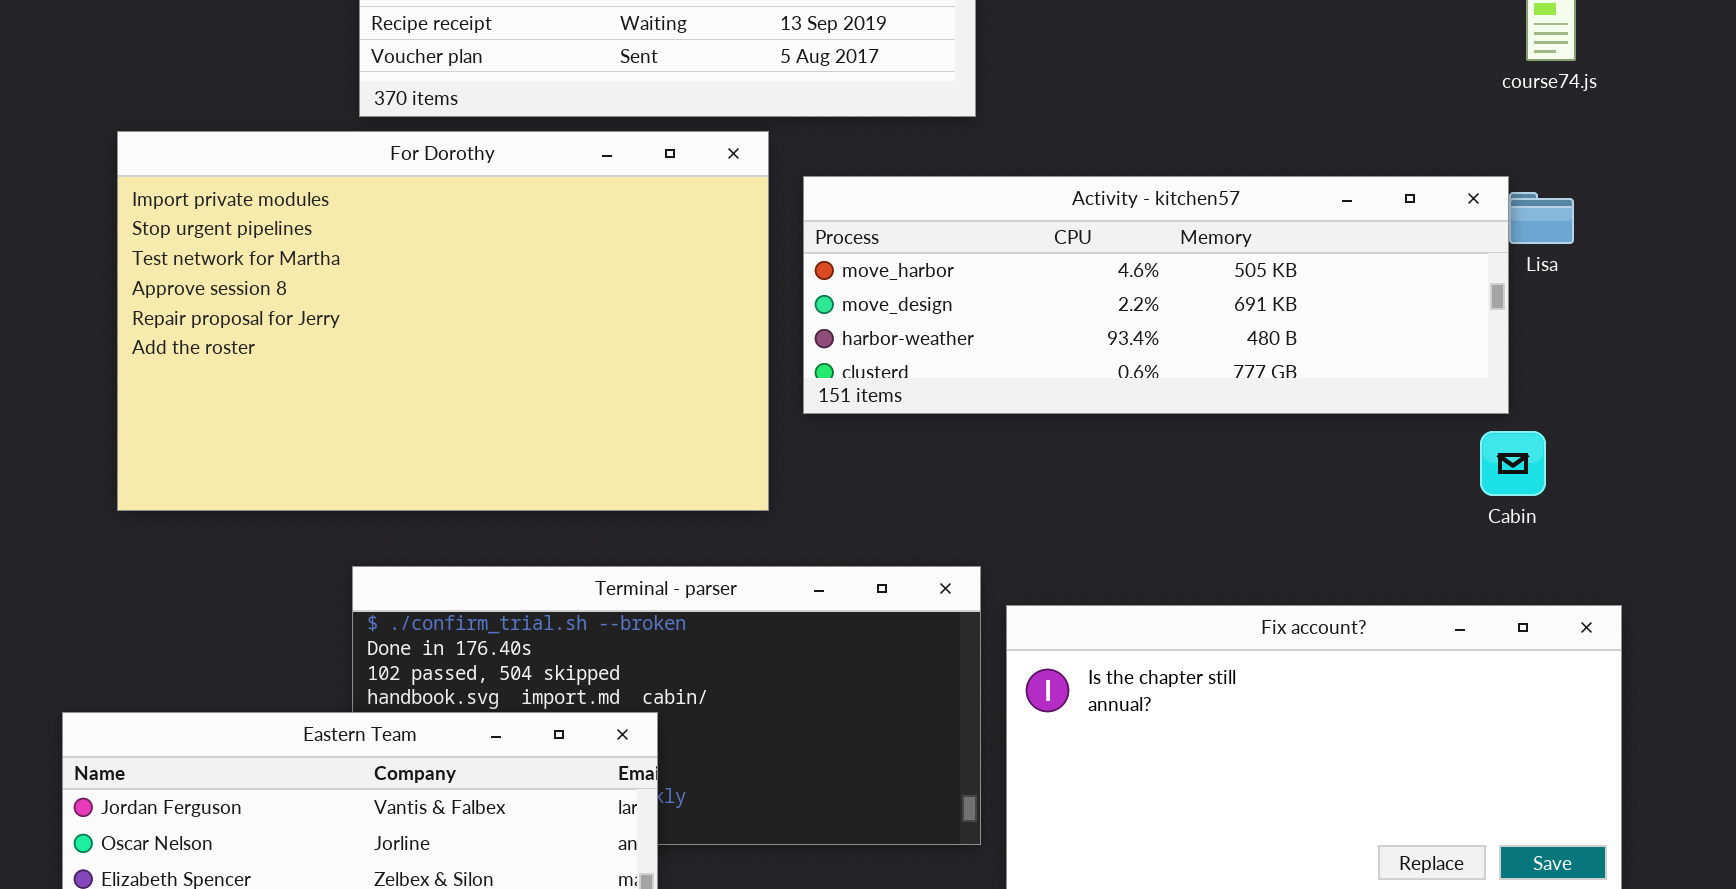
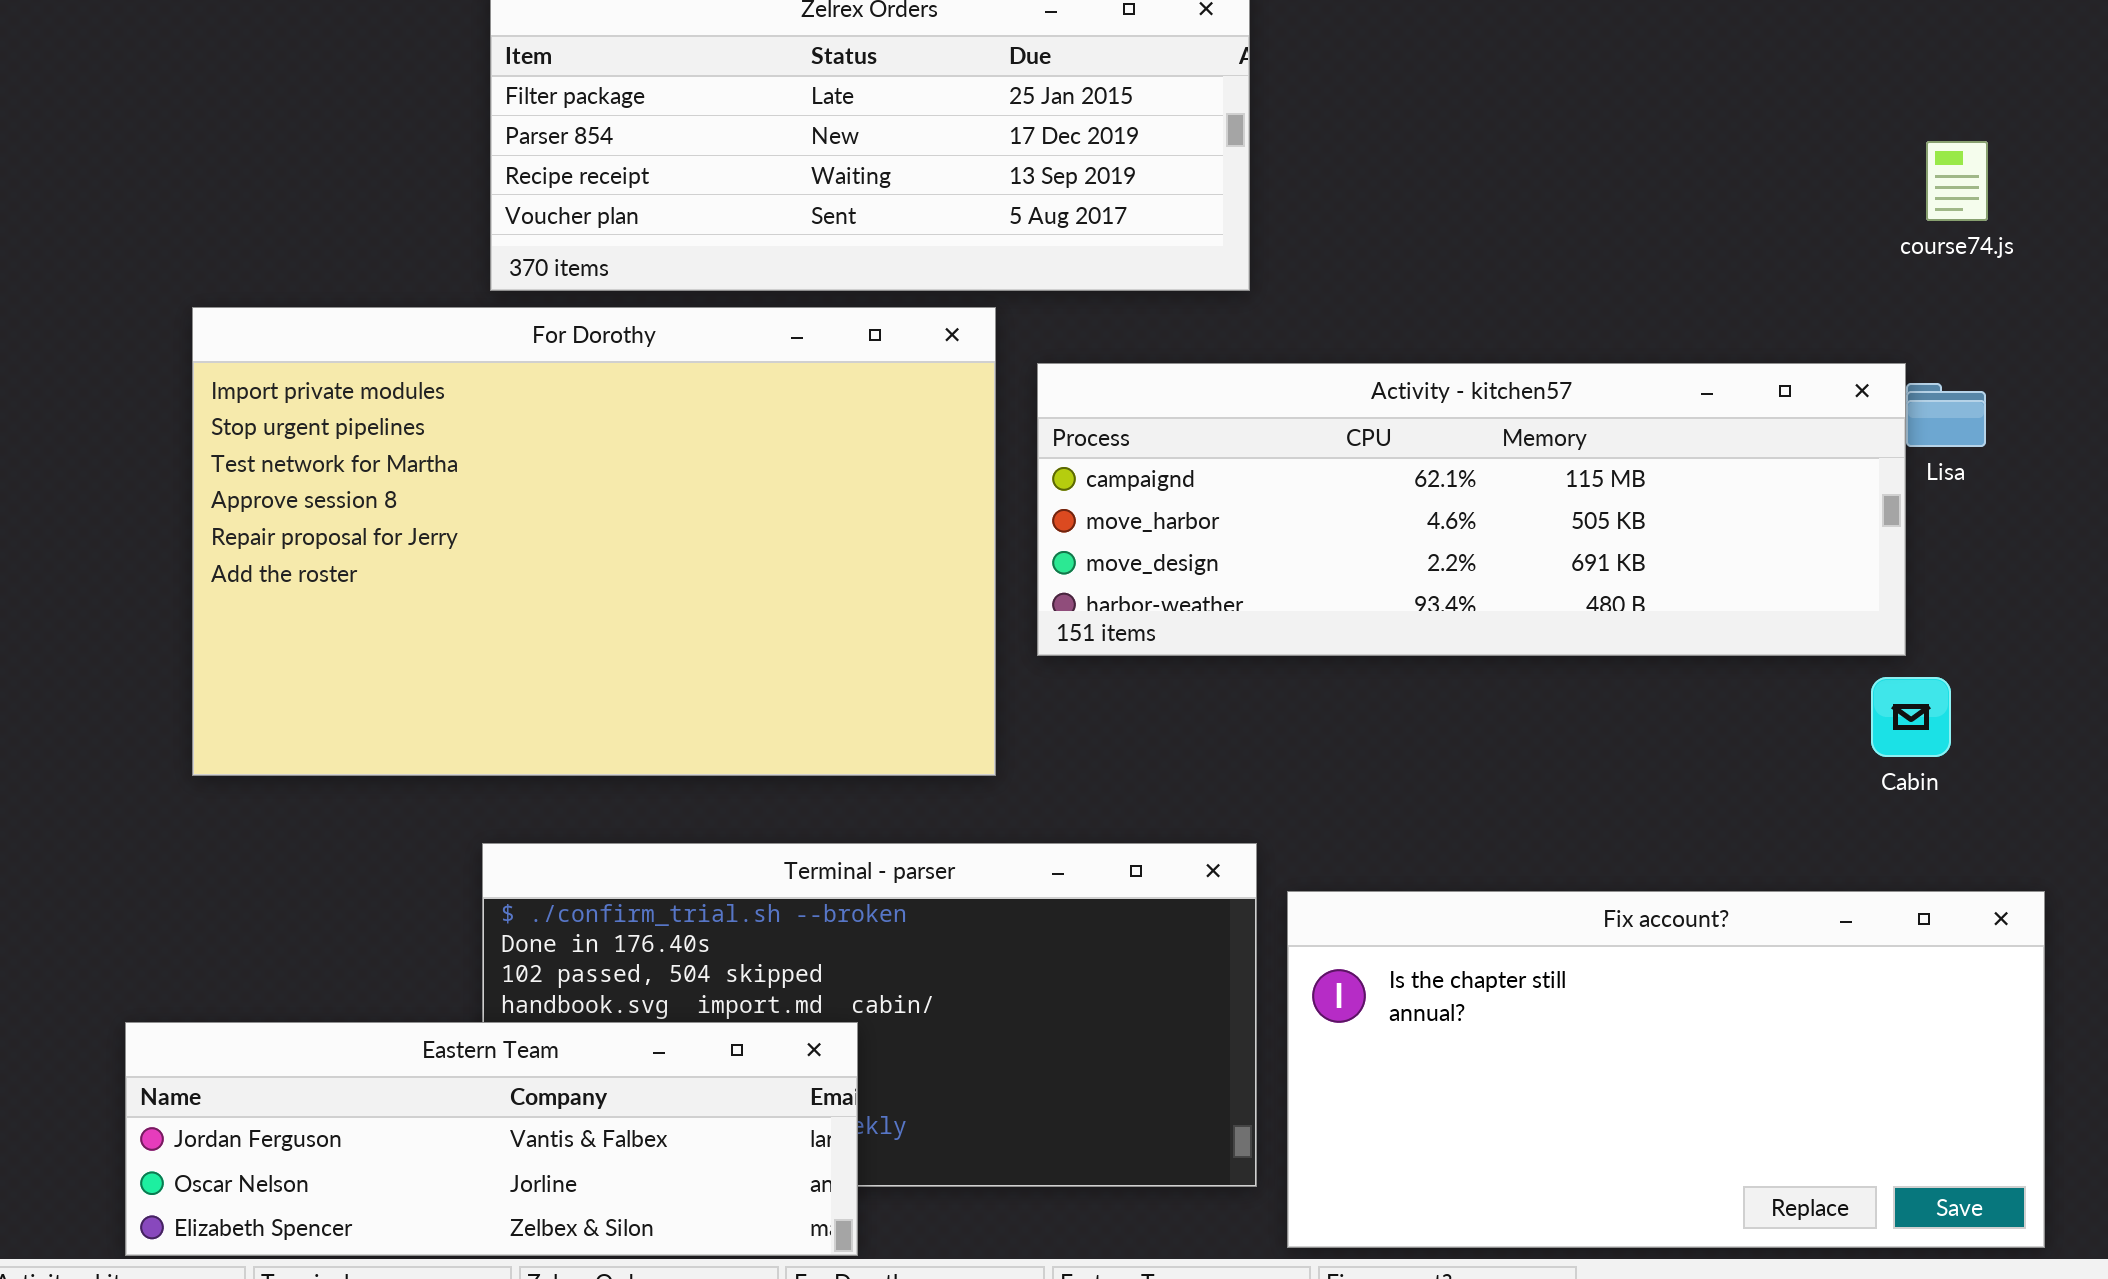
Activity - kitchen57: [803,176,1509,414] -> [1037,363,1906,656], scrolled up 1 row

